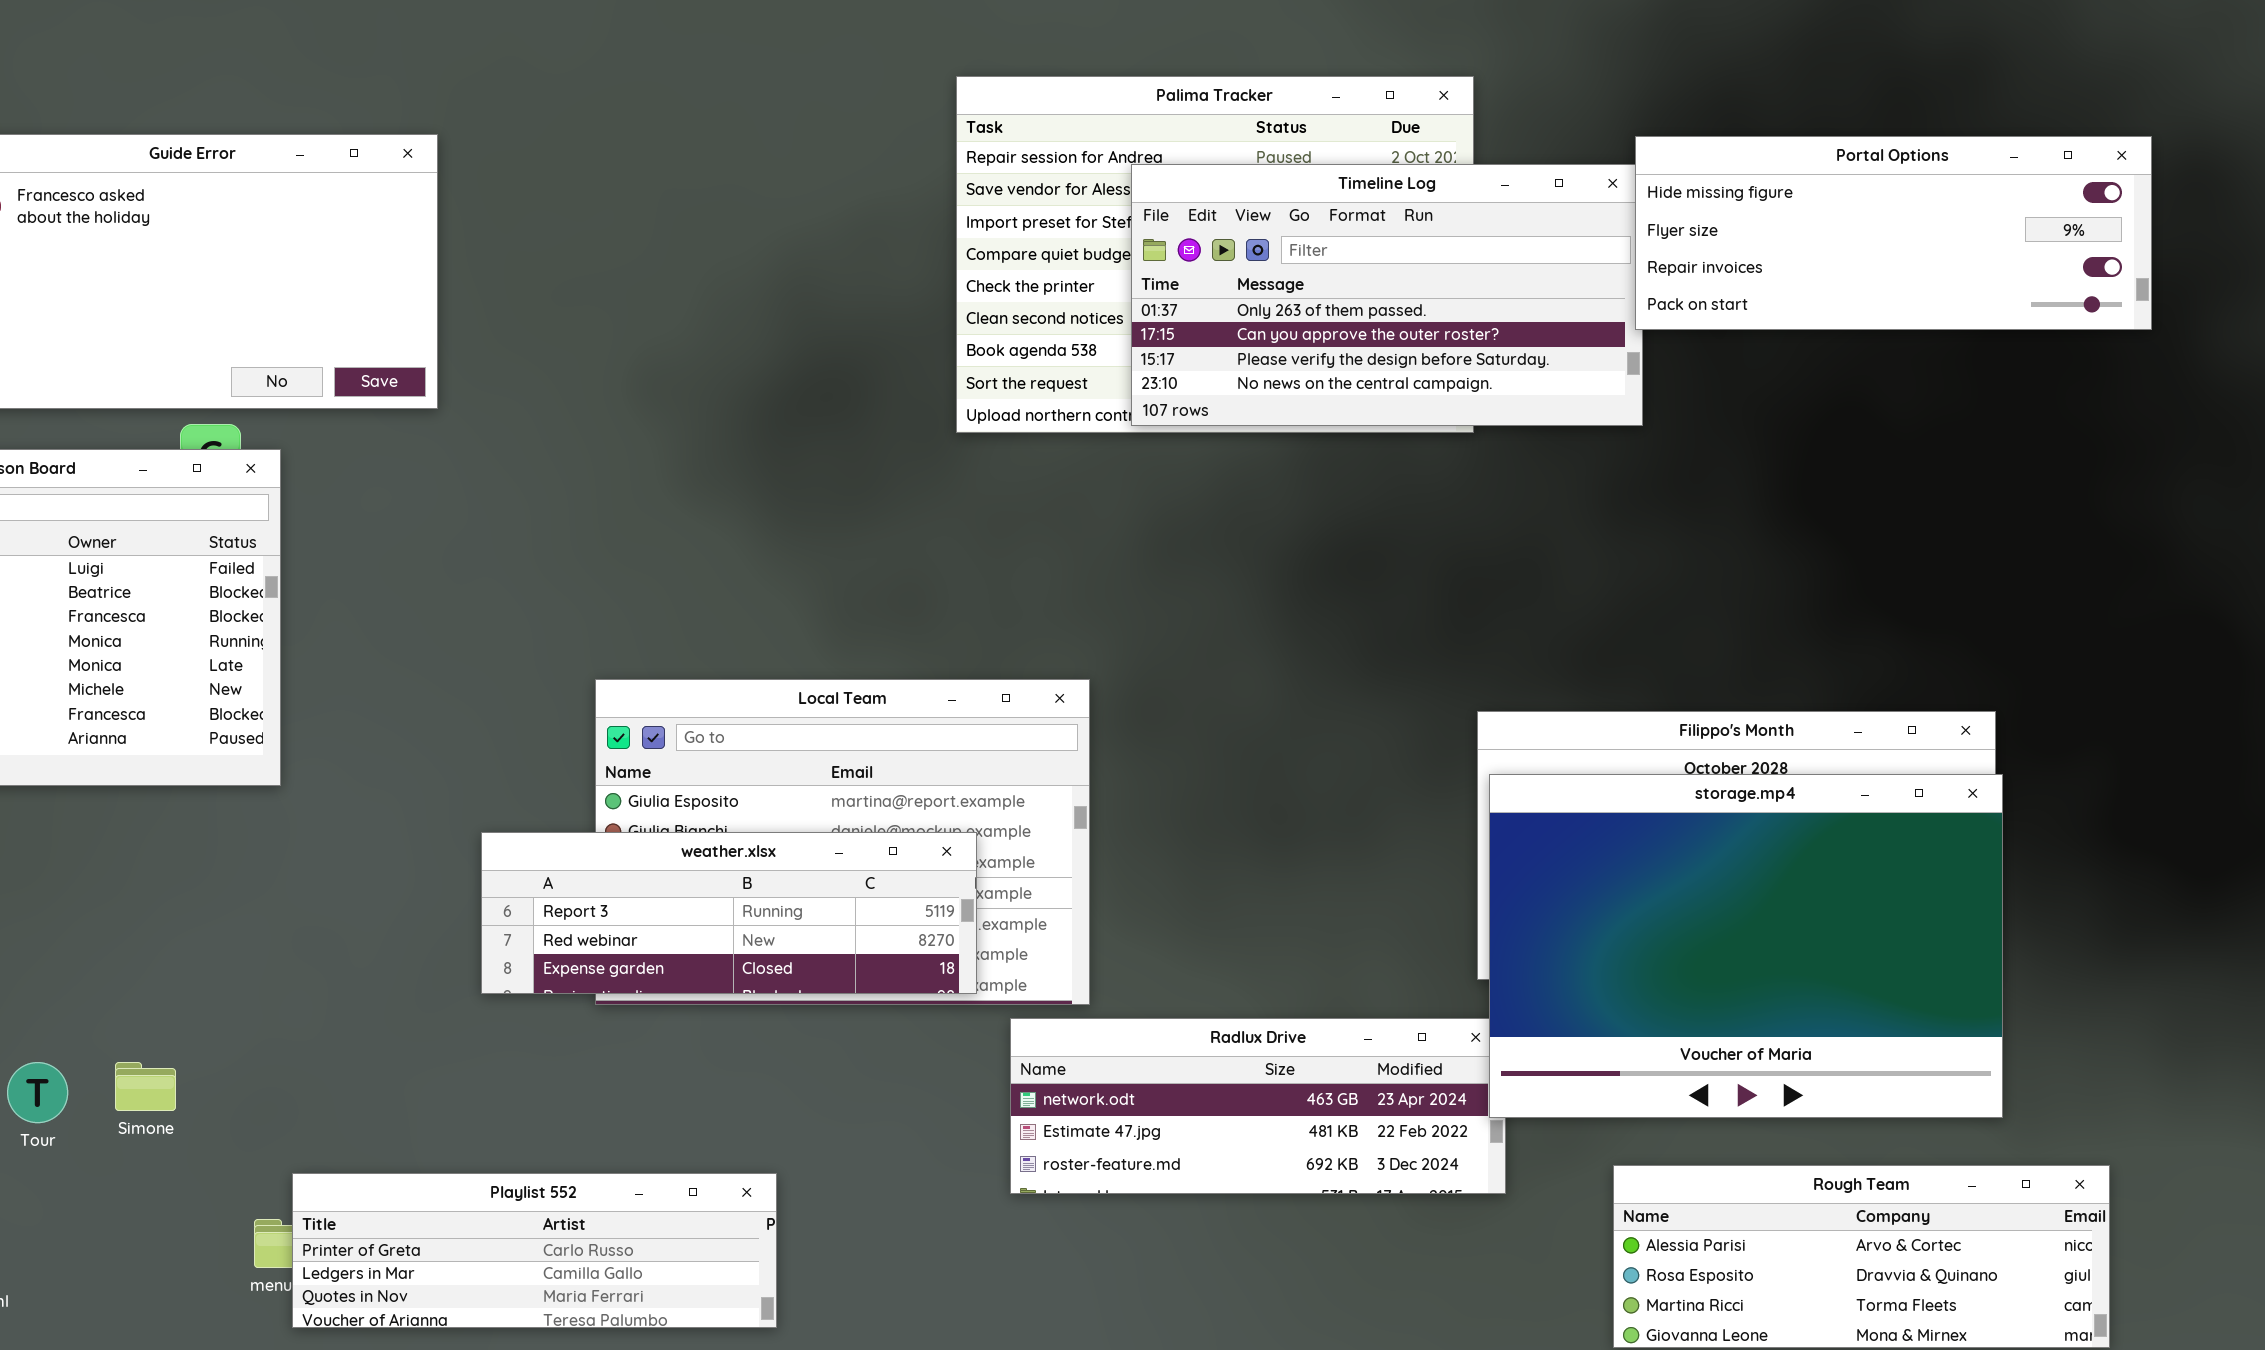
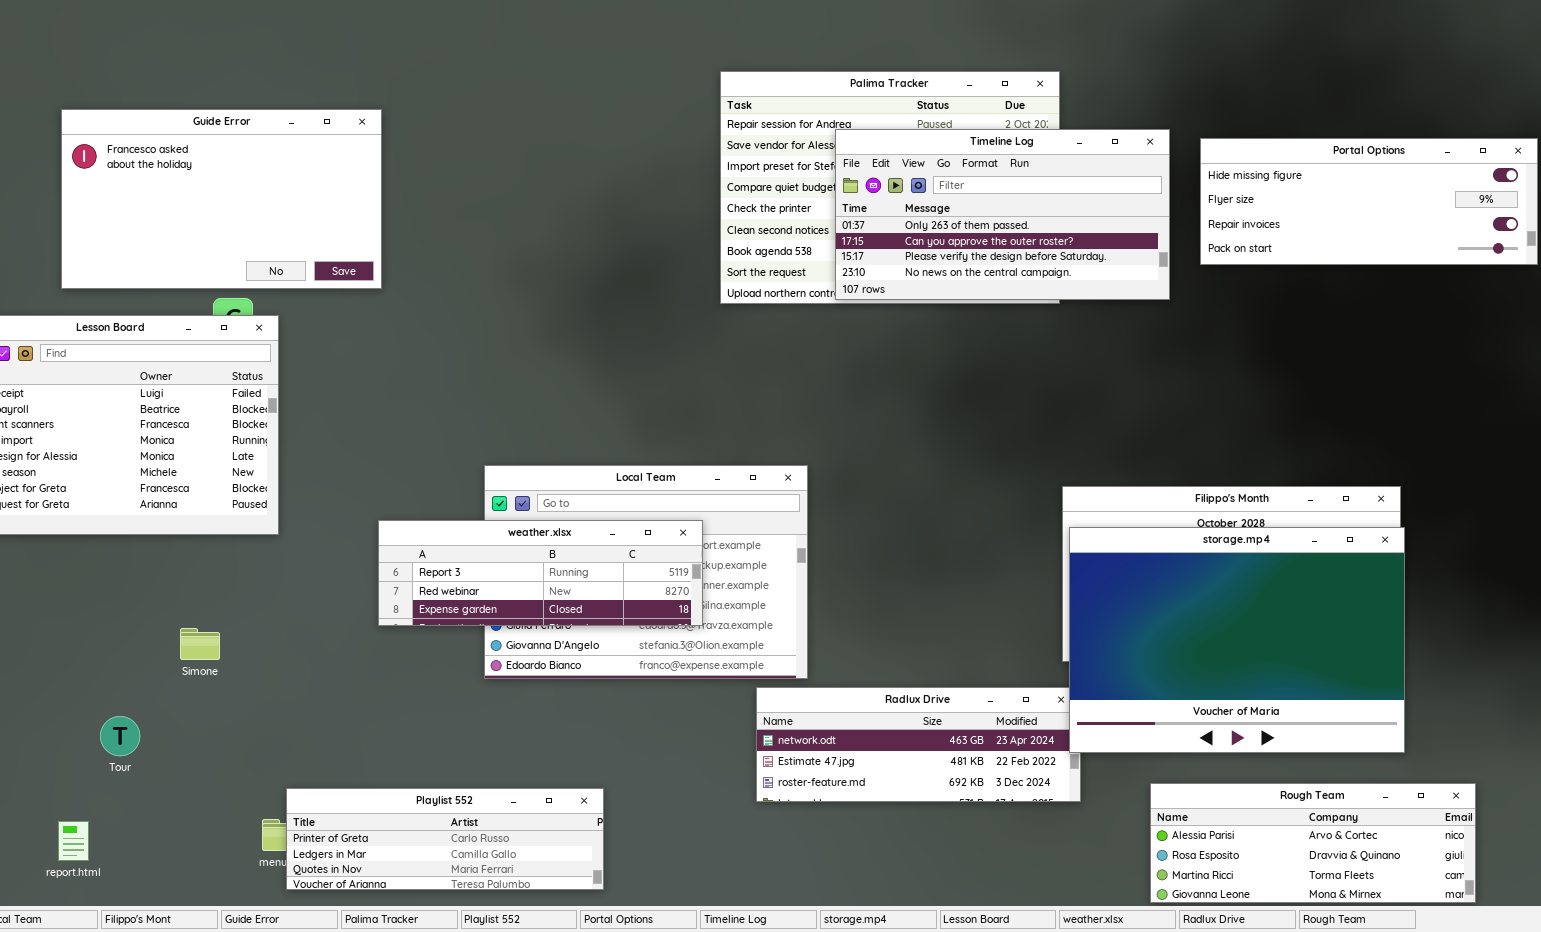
Portal Options: [1635,136,2152,330] -> [1200,138,1538,265], moved
weather.xlsx: [481,832,977,994] -> [378,520,703,626], moved
Simone: [115,1062,176,1111] -> [180,628,220,660], moved

